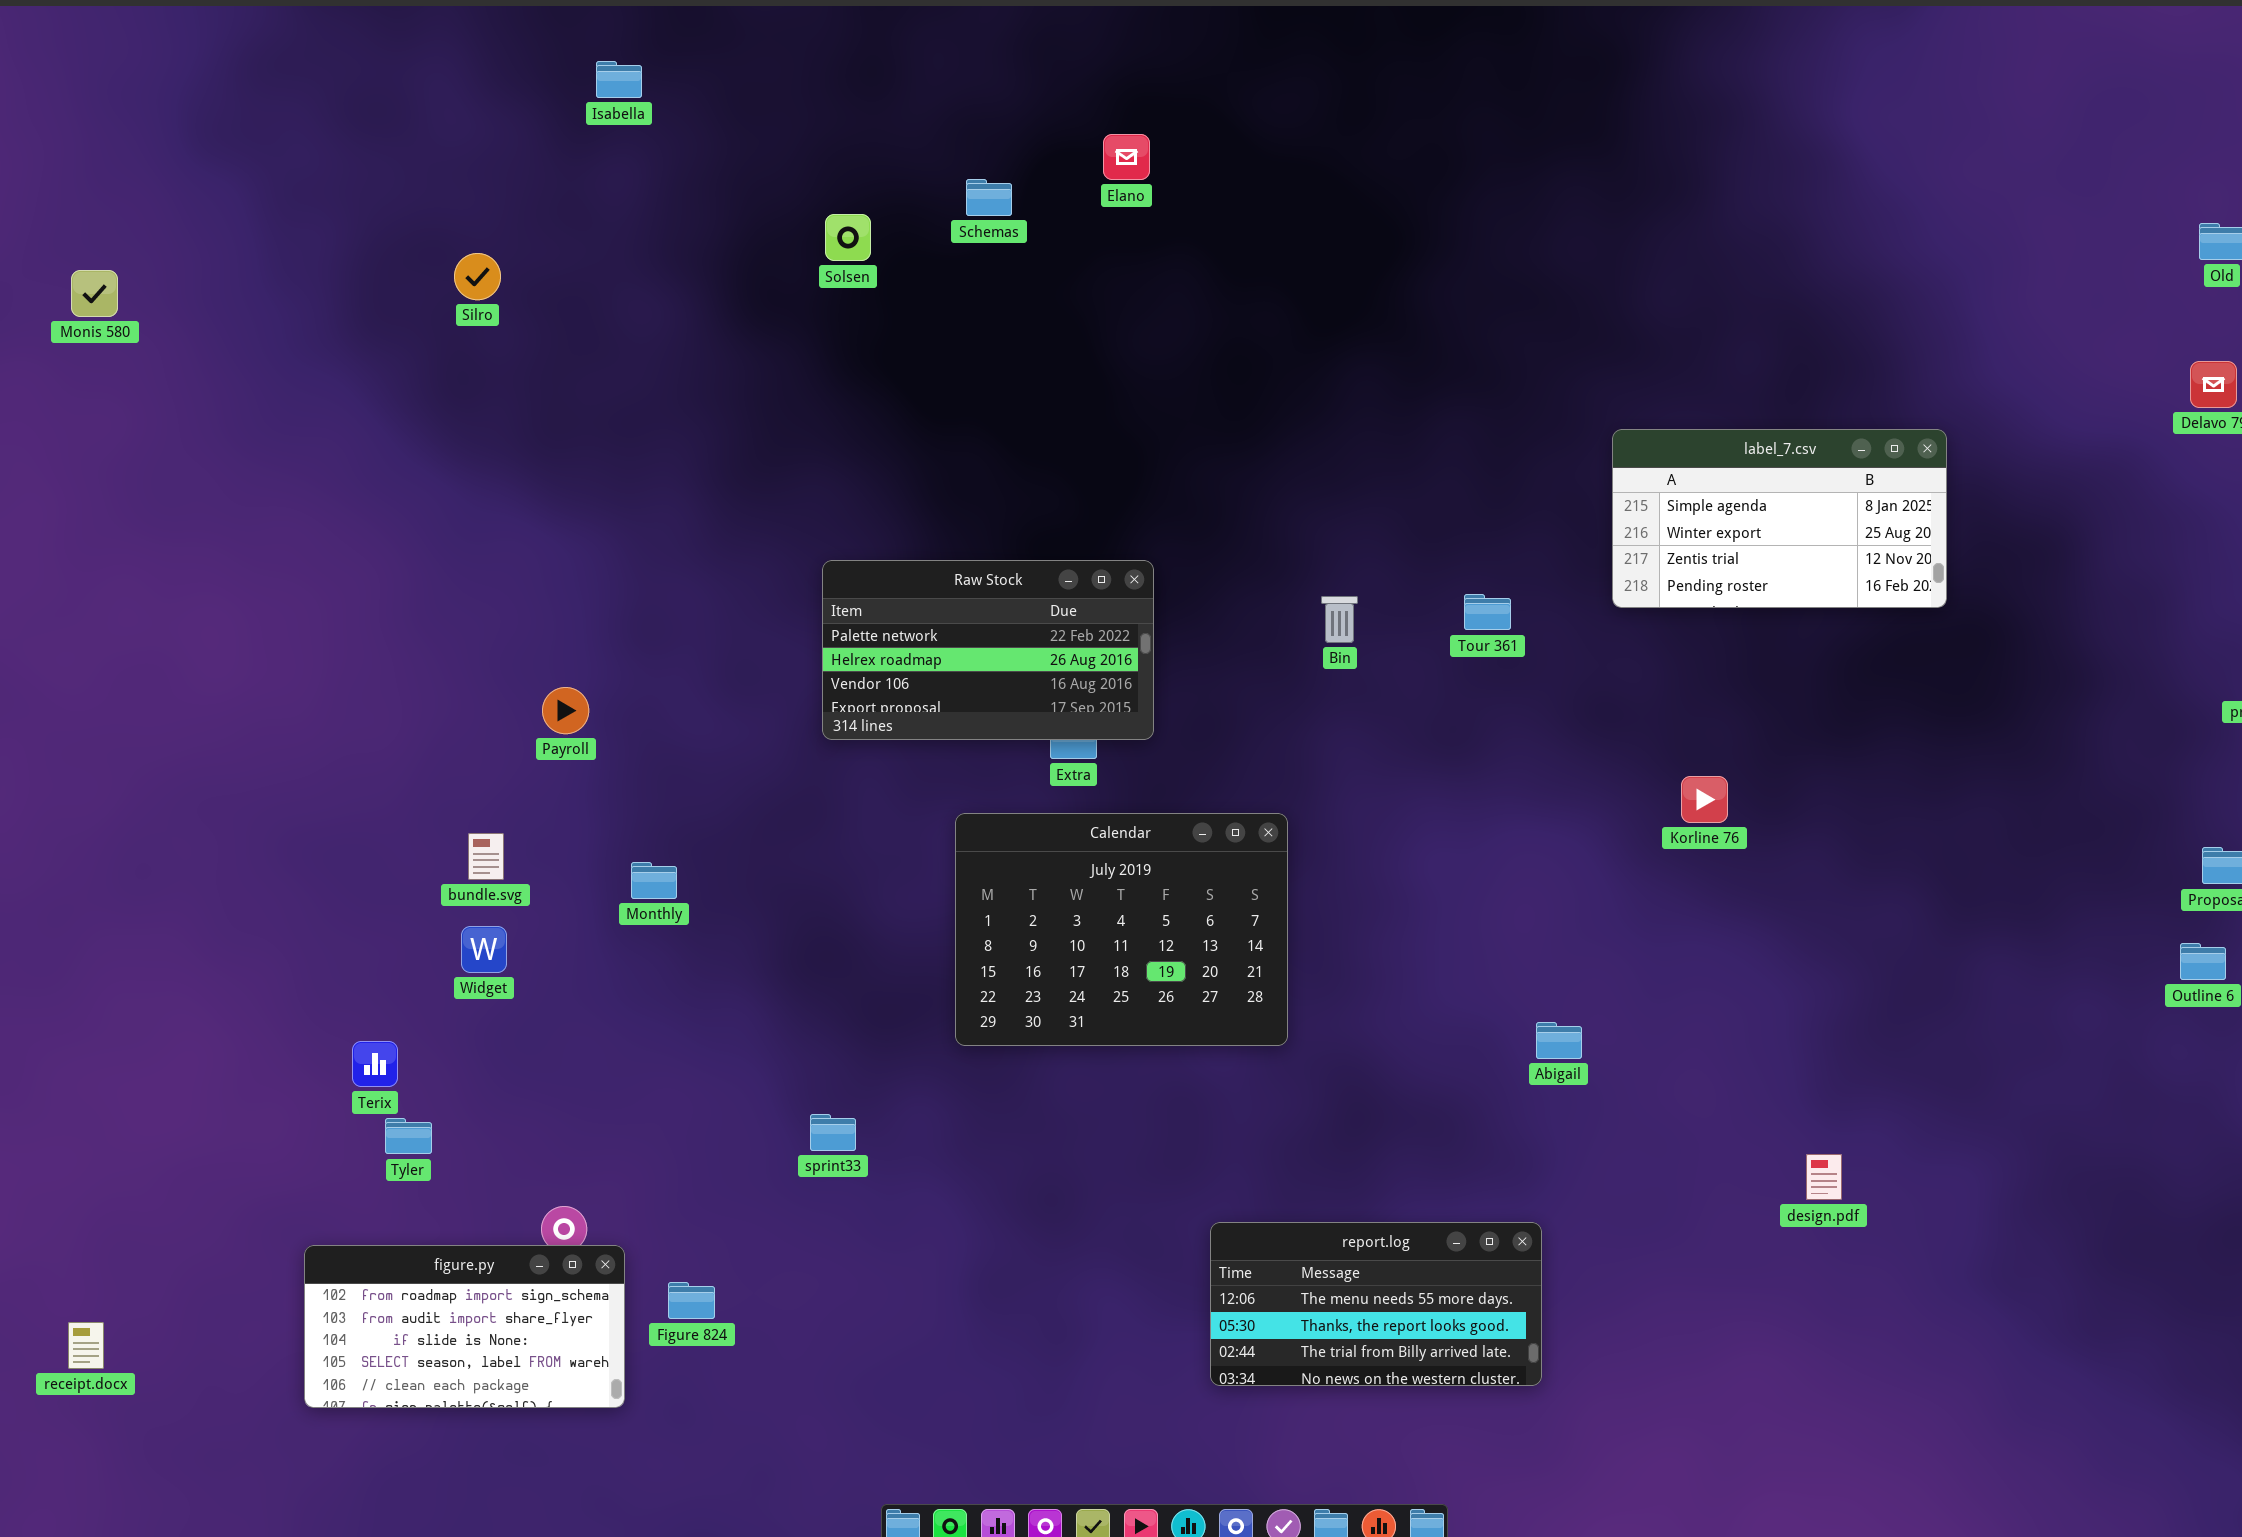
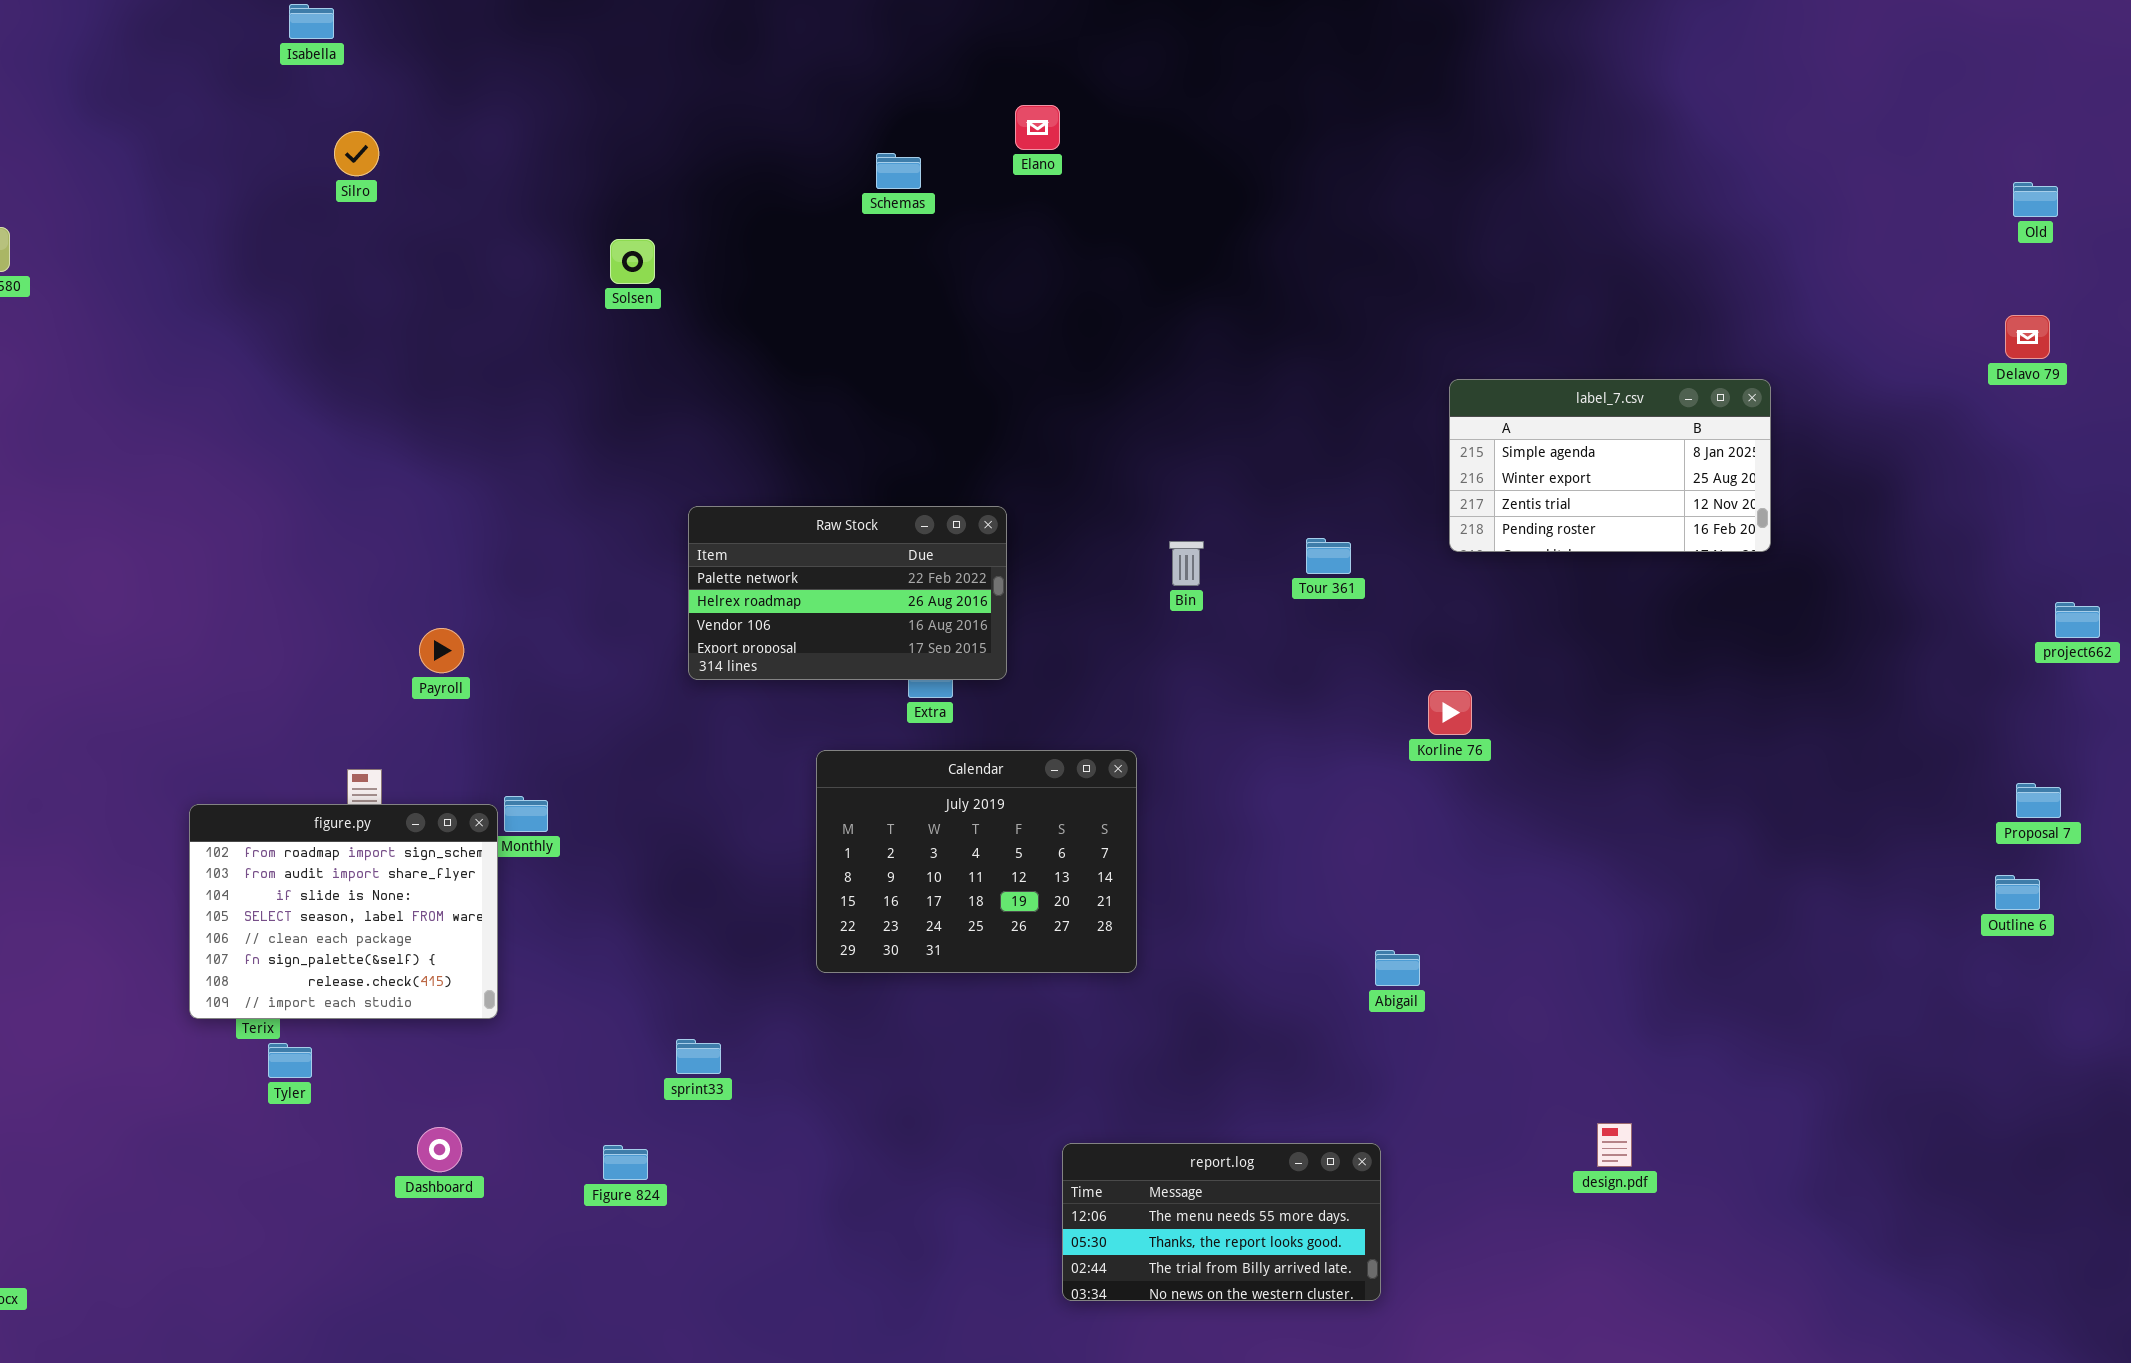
Isabella: [596,61,642,98] -> [289,4,334,39], moved
Elano: [1103,134,1150,180] -> [1015,105,1060,150], moved
Schemas: [966,179,1012,216] -> [876,153,921,189], moved
Solsen: [825,214,871,261] -> [610,239,655,284], moved
Silro: [454,253,501,300] -> [334,131,379,176], moved
Korline 76: [1681,776,1728,823] -> [1428,690,1472,735], moved
design.pdf: [1806,1154,1842,1200] -> [1597,1123,1632,1167], moved
figure.py: [304,1245,625,1408] -> [189,804,498,1019], moved, resized
Figure 824: [668,1282,715,1319] -> [603,1145,648,1180], moved

